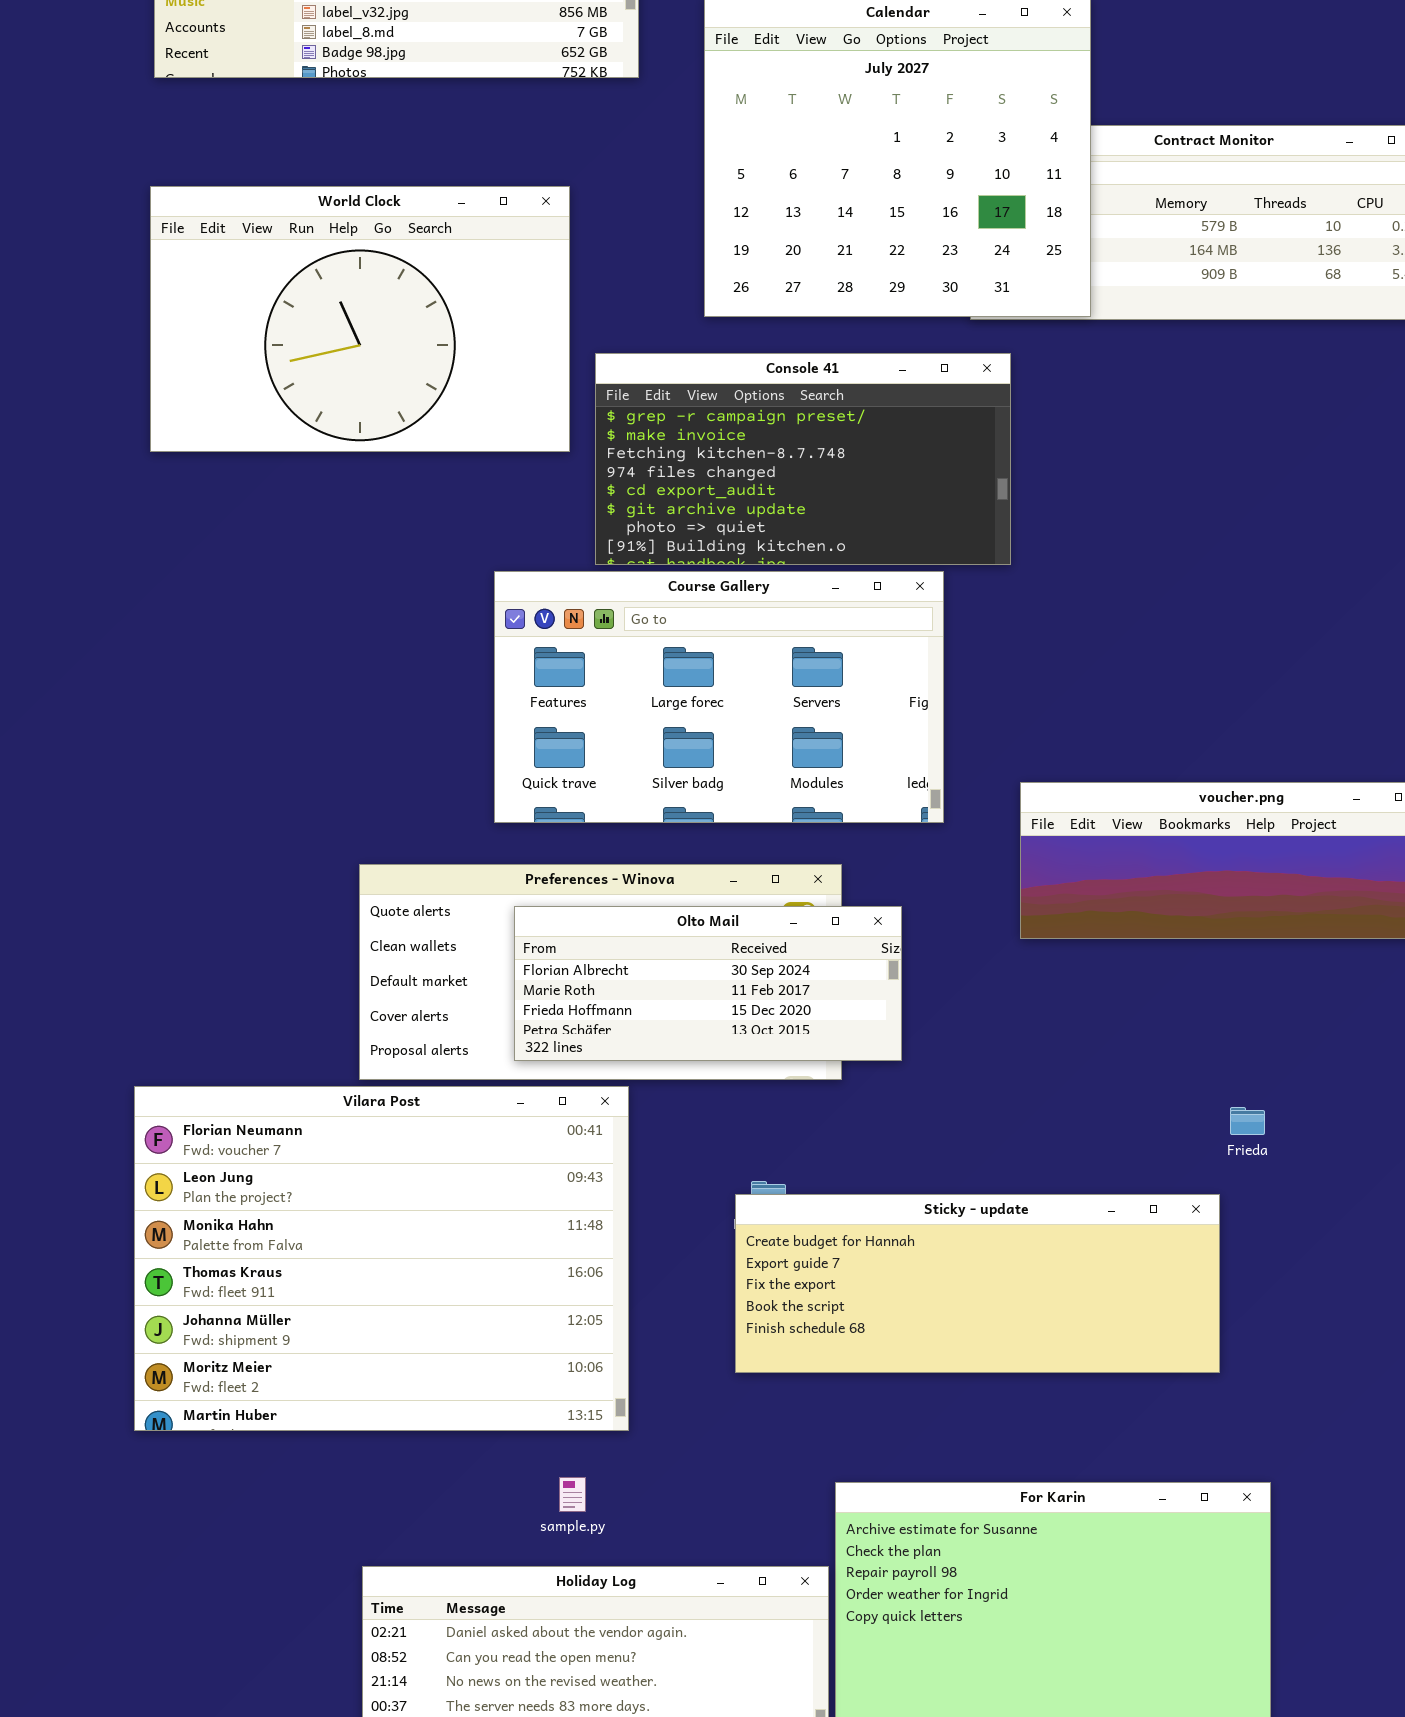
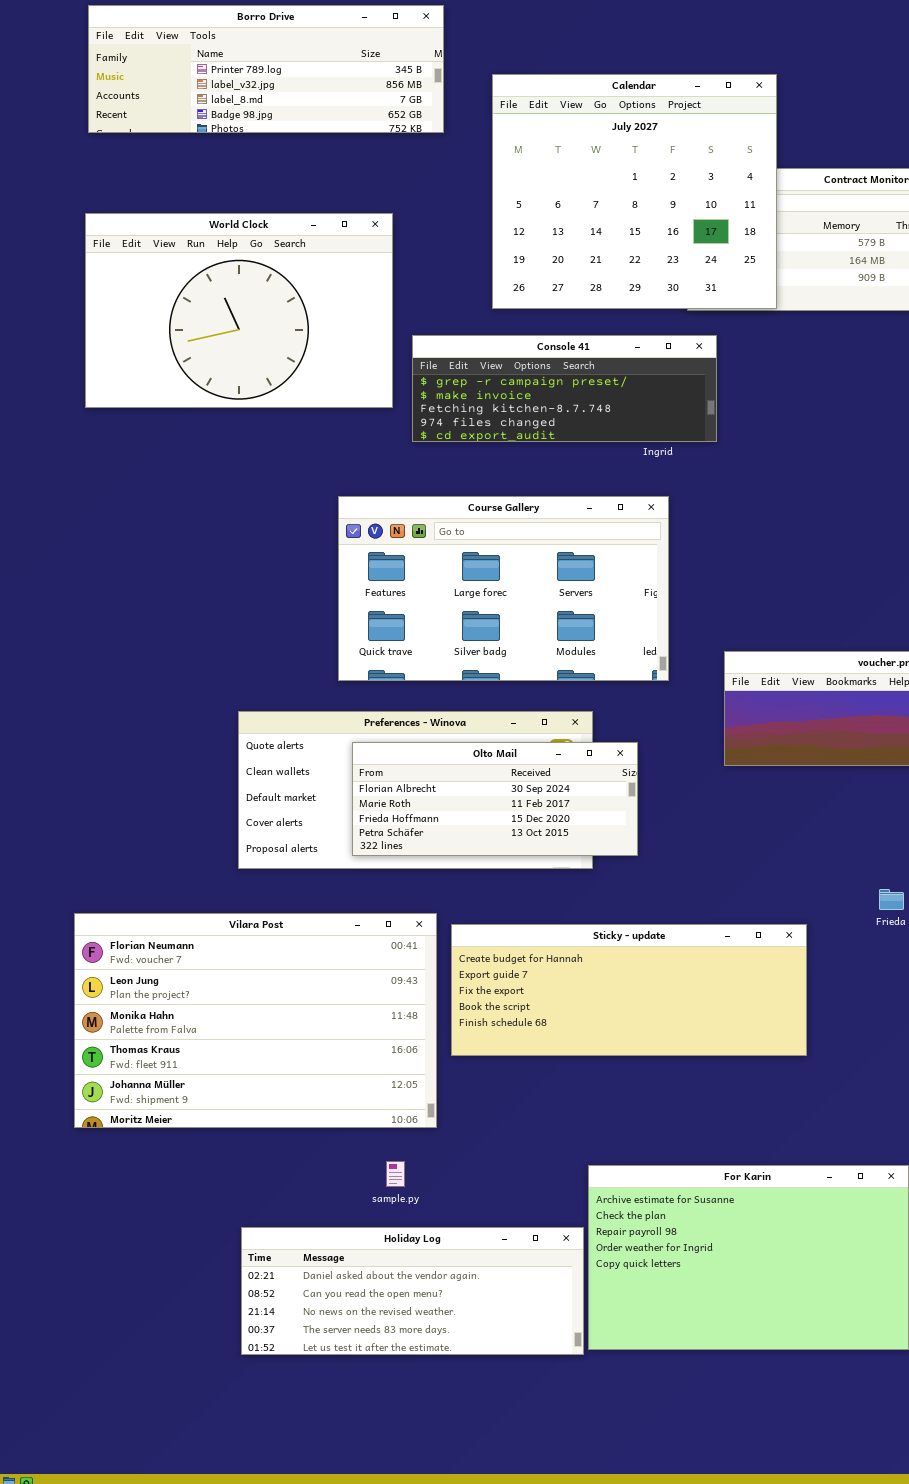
Console 41: [595,353,1011,565] -> [412,335,717,442], resized
Vilara Post: [134,1086,629,1431] -> [74,913,437,1128], resized
Sticky - update: [735,1194,1220,1373] -> [451,924,807,1056], moved

